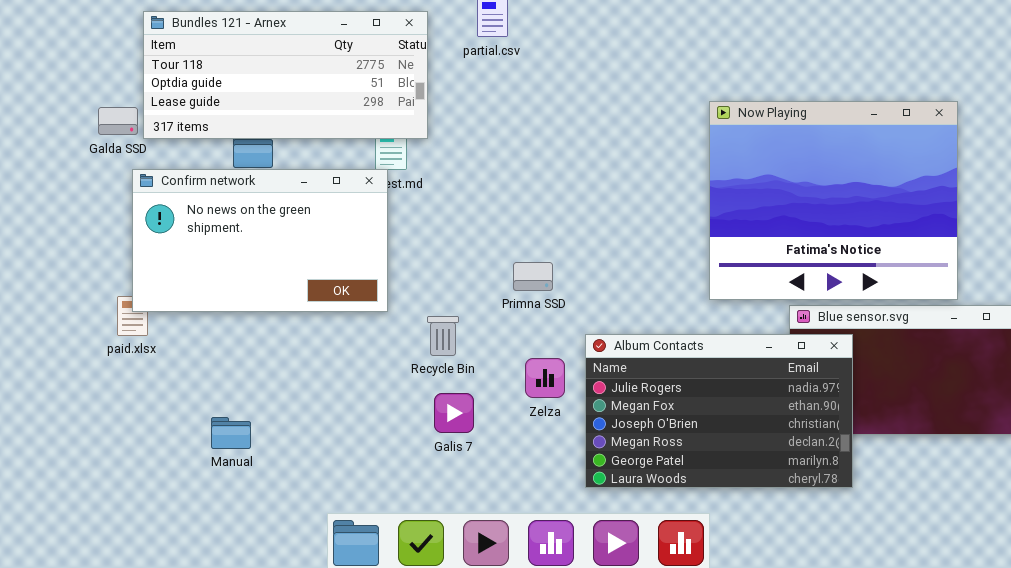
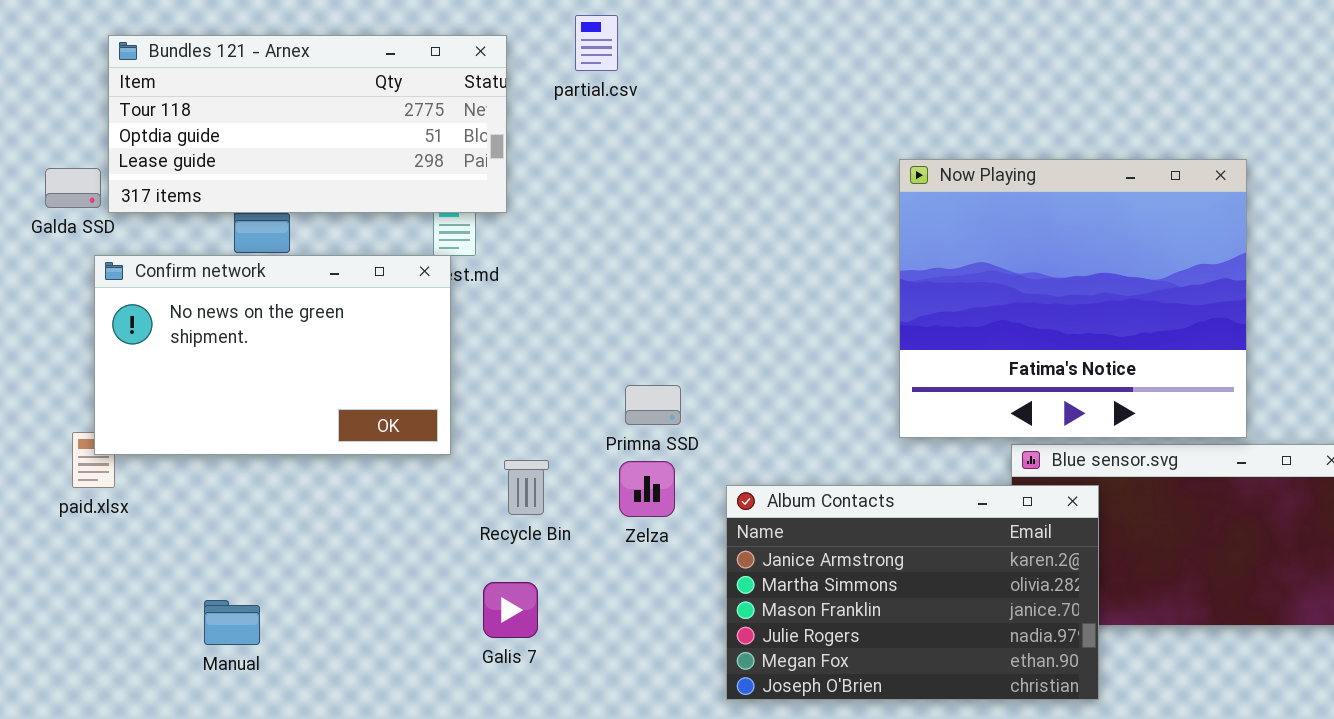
Album Contacts: [585,334,853,488] -> [726,485,1099,700], scrolled up 3 rows
Zelza: [525,358,565,398] -> [619,461,675,517], moved
Galis 7: [434,393,474,433] -> [483,582,538,638], moved

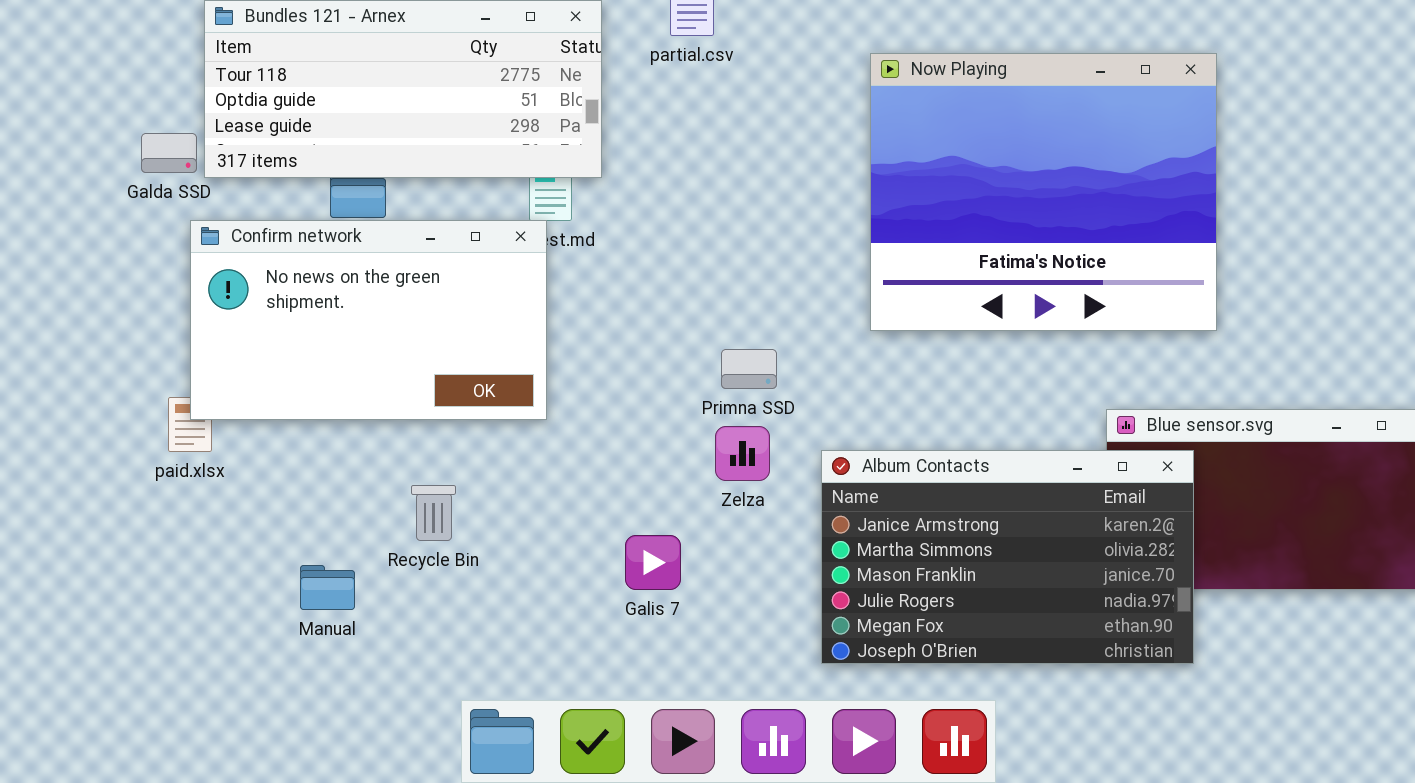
Now Playing: [899,159,1247,438] -> [870,53,1217,331], moved
Recycle Bin: [504,460,549,515] -> [411,485,456,541], moved
Galis 7: [483,582,538,638] -> [625,535,681,590], moved

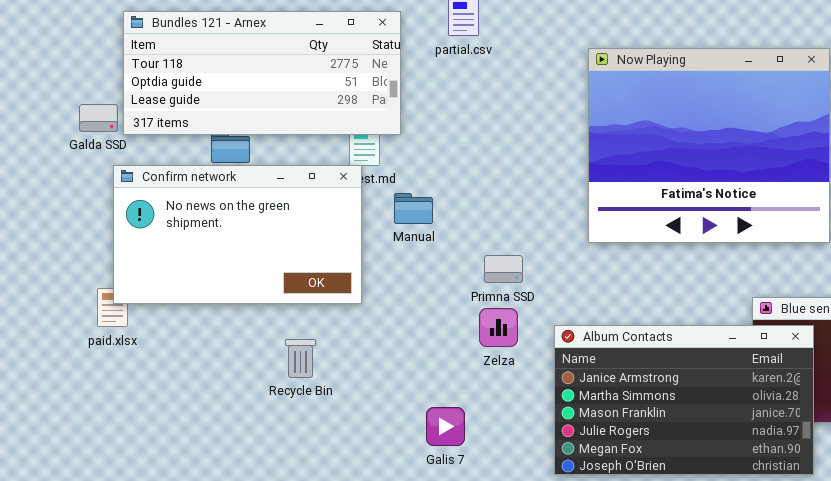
Recycle Bin: [411,485,456,541] -> [285,339,316,378], moved
Galis 7: [625,535,681,590] -> [426,407,465,446], moved
Manual: [300,565,355,610] -> [394,193,433,224], moved

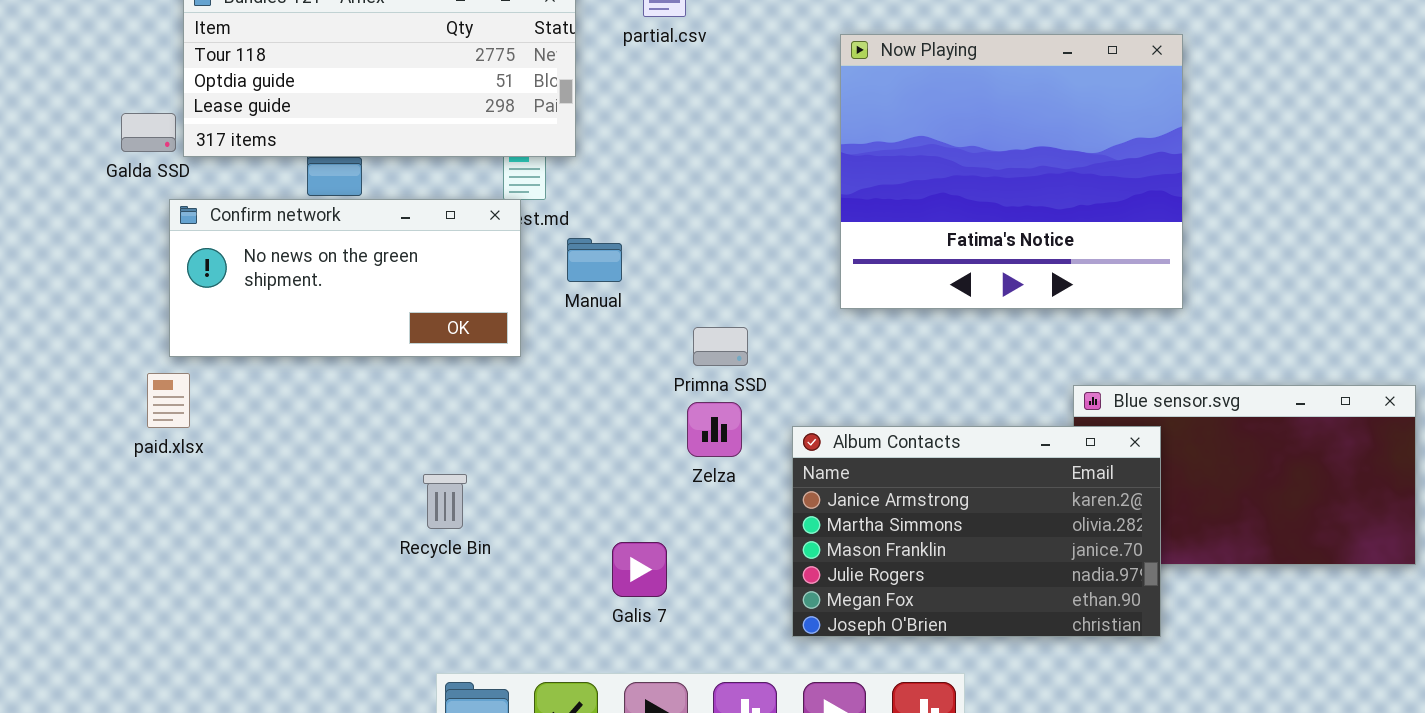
Confirm network: [113,165,362,304] -> [169,199,521,357], resized
Recycle Bin: [285,339,316,378] -> [423,474,467,529], moved

